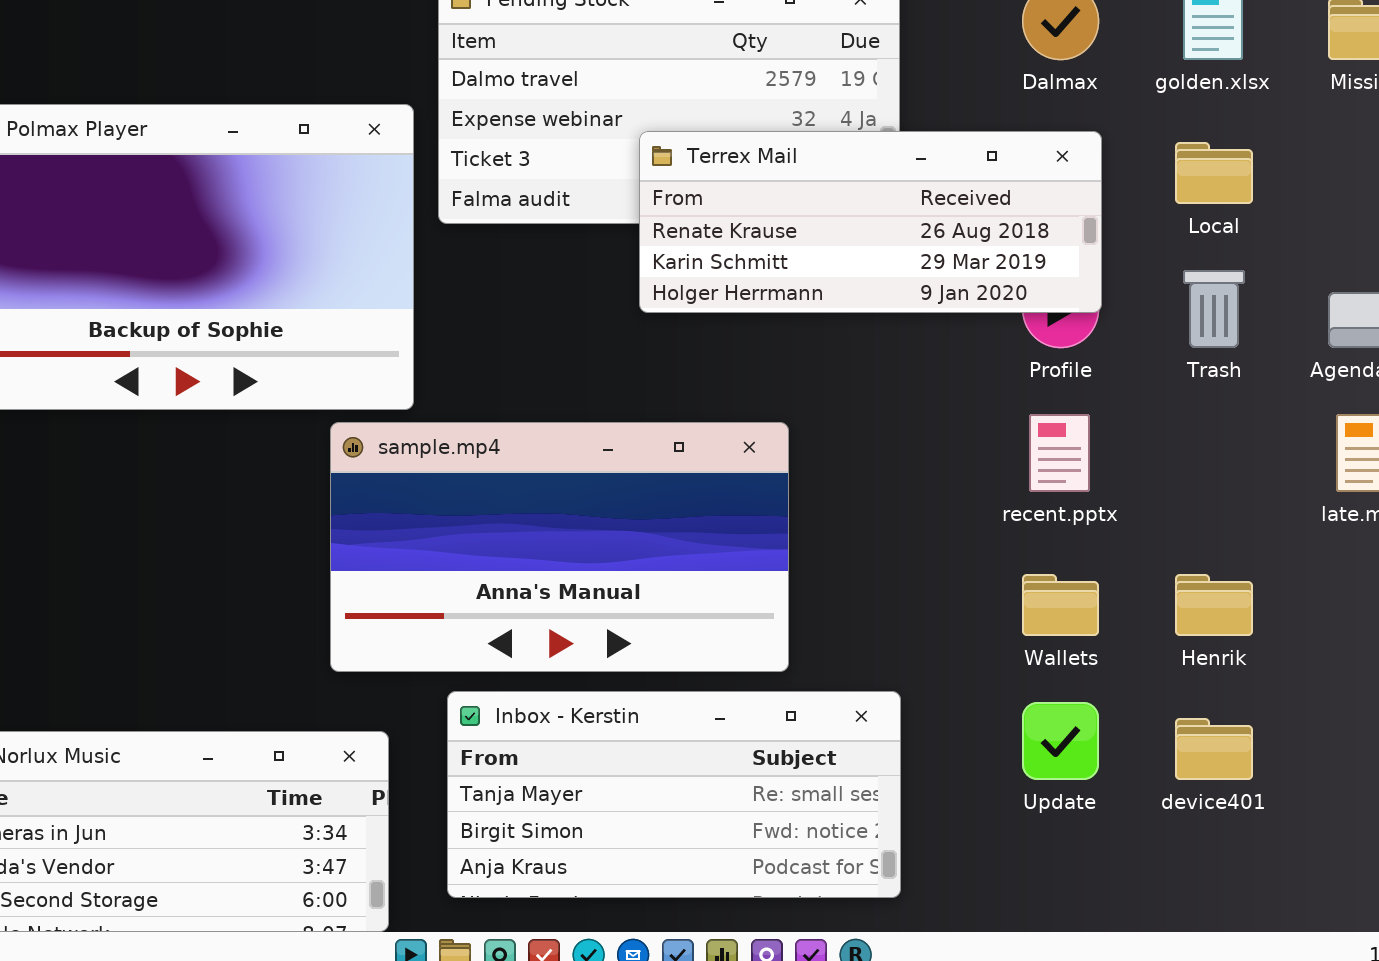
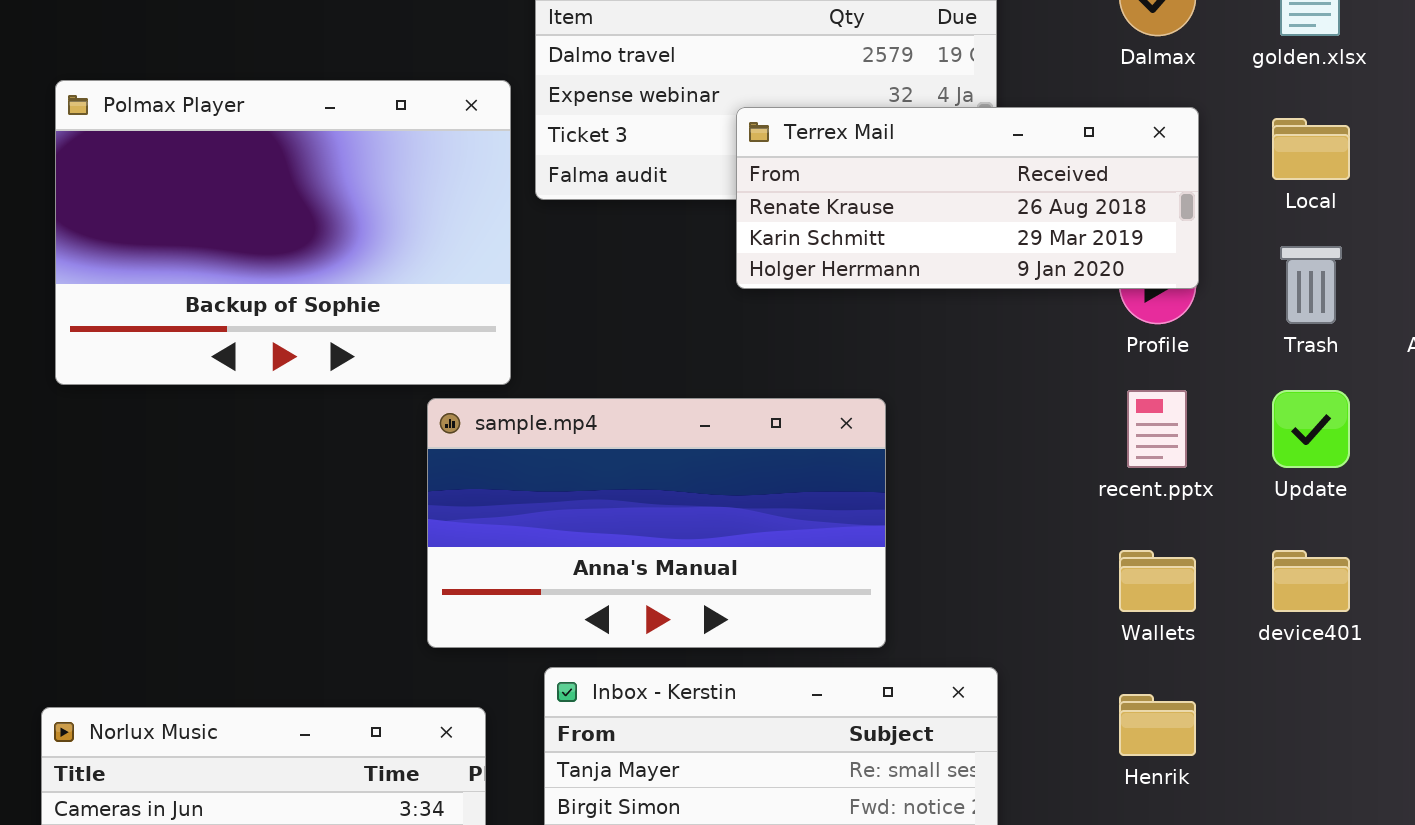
Henrik: [1175,574,1253,636] -> [1119,694,1196,756], moved
Update: [1022,702,1099,780] -> [1272,390,1350,468], moved
device401: [1175,718,1253,780] -> [1272,550,1350,612], moved

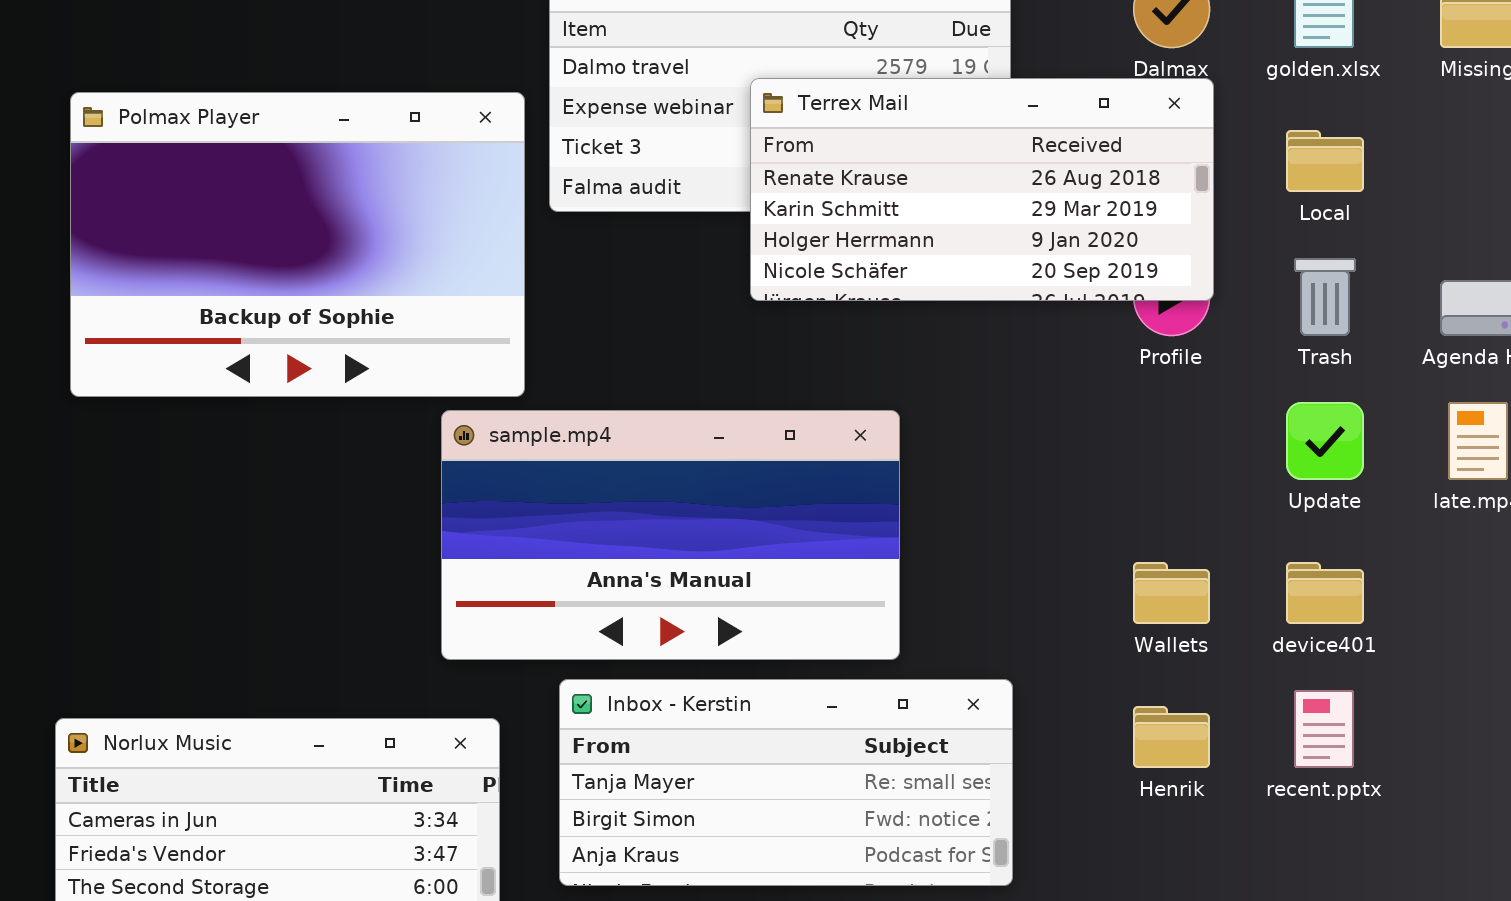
Terrex Mail: [736,107,1199,289] -> [750,78,1214,301], resized
recent.pptx: [1127,390,1187,468] -> [1294,690,1354,768], moved

